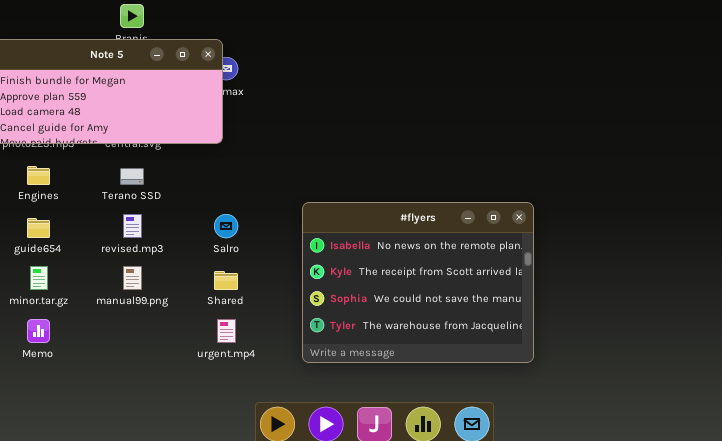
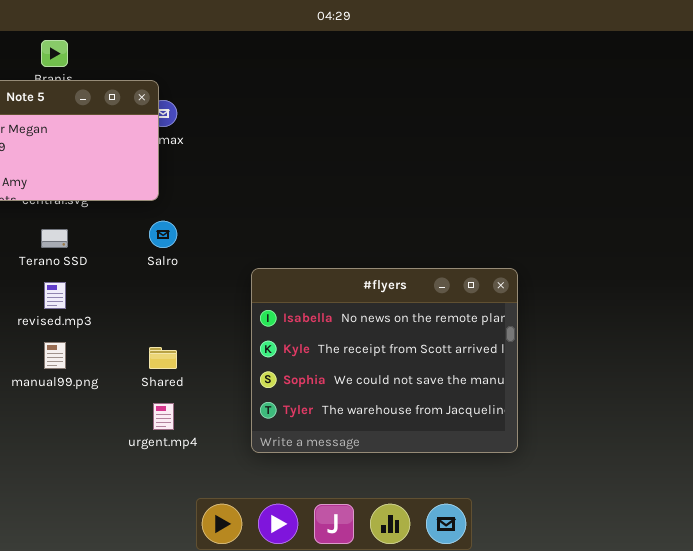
Salro: [214,214,238,238] -> [149,221,177,248], moved

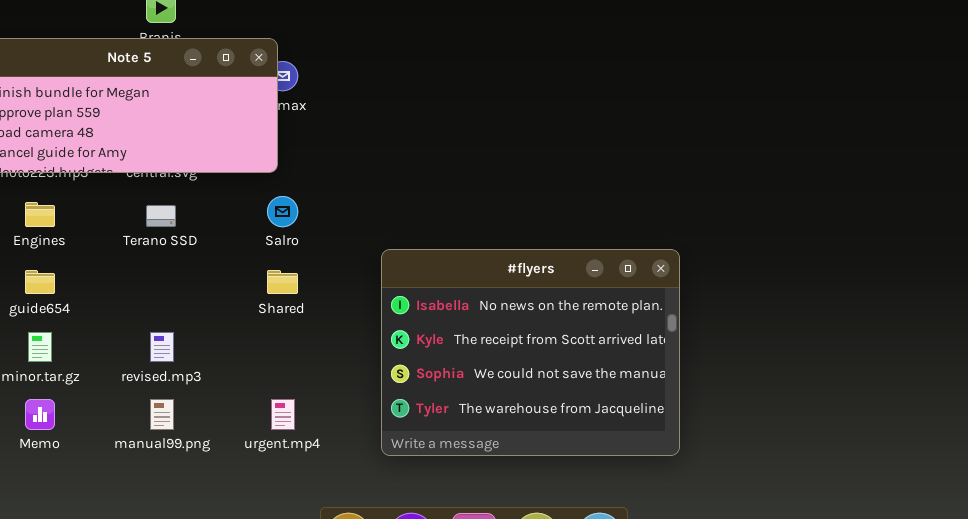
revised.mp3: [44,282,66,309] -> [150,332,174,362], moved
manual99.png: [44,342,66,369] -> [150,399,174,430], moved
Shared: [149,347,177,369] -> [267,270,298,294], moved

